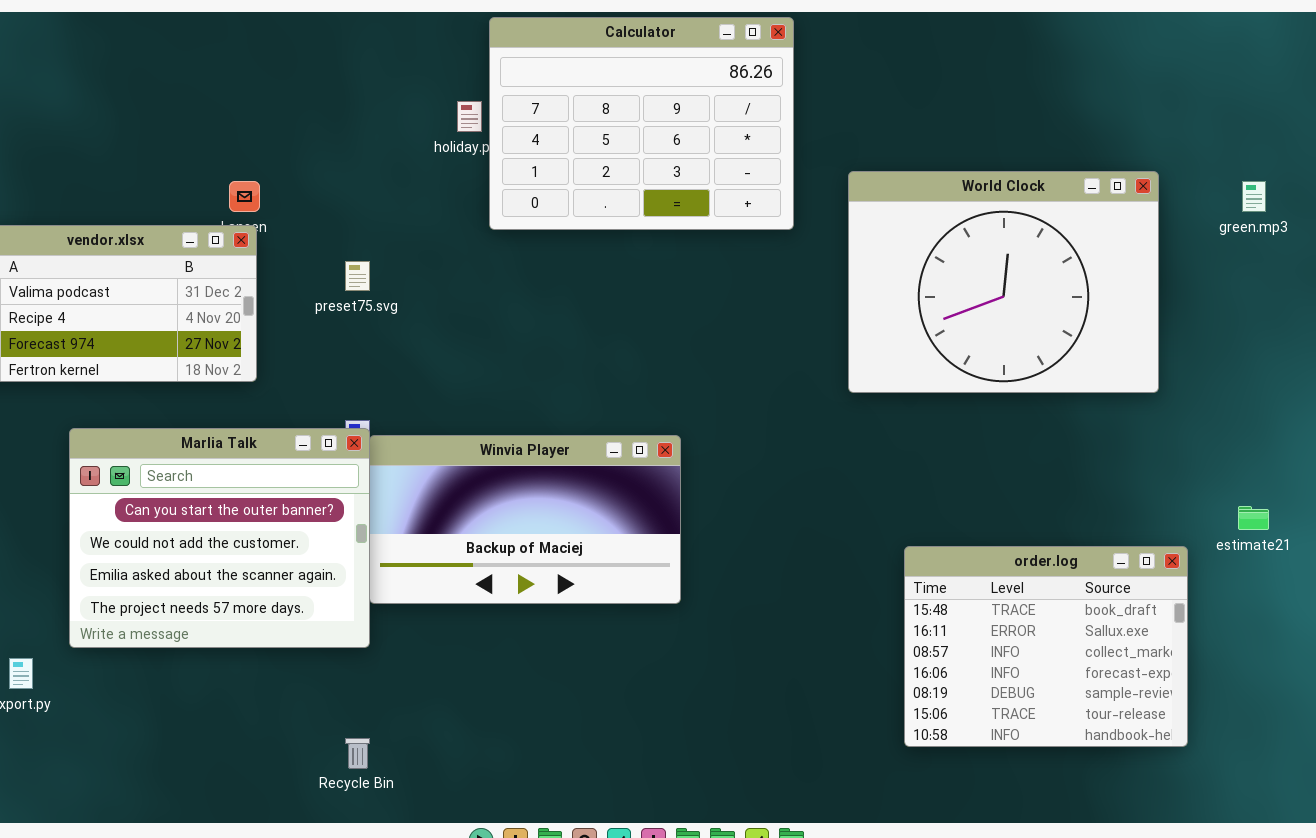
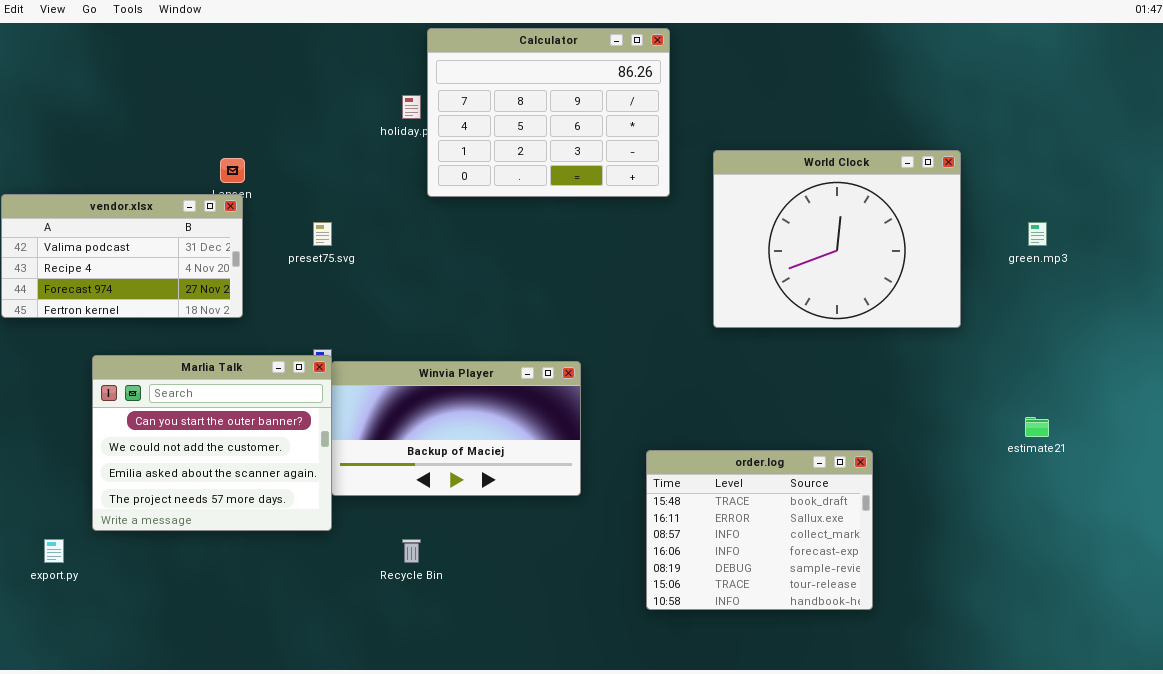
green.mp3: [1242,181,1266,212] -> [1028,222,1047,246], moved
order.log: [904,546,1188,747] -> [646,450,873,610], moved
Recycle Bin: [345,738,370,769] -> [402,539,421,563], moved

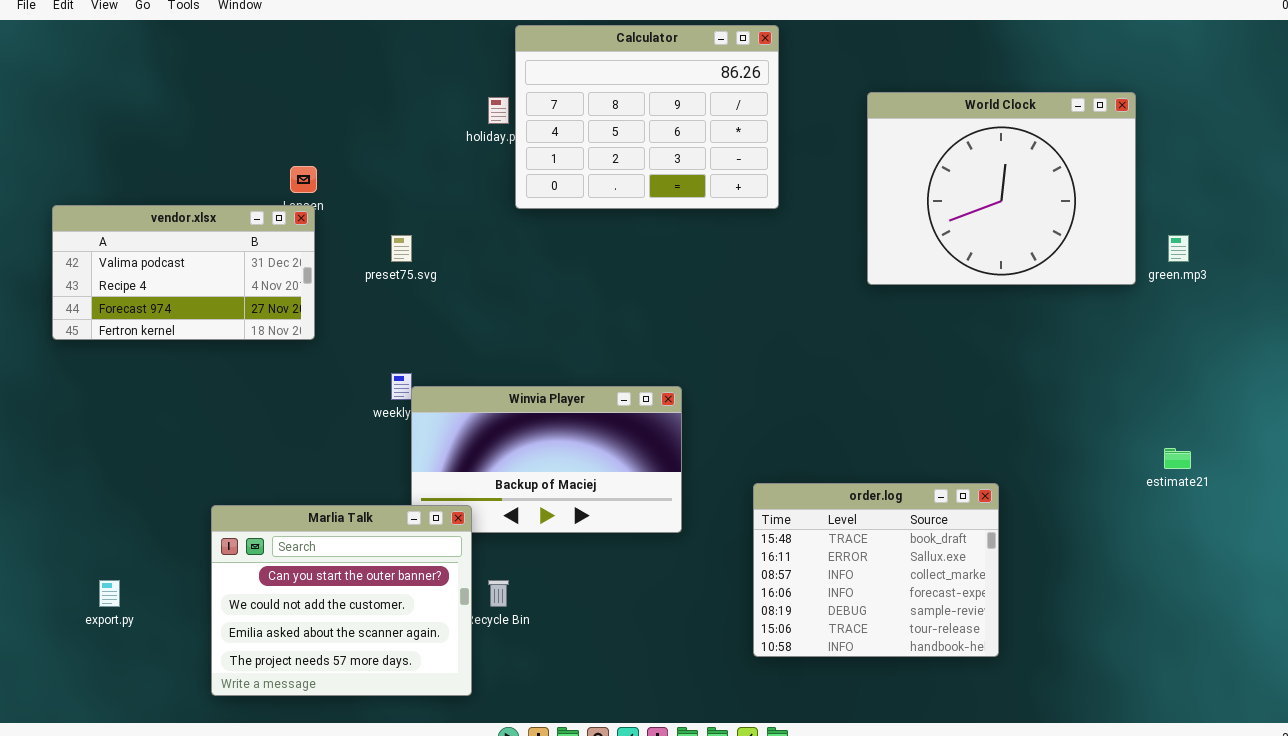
World Clock: [713,150,961,328] -> [867,92,1136,285], moved
Marlia Talk: [92,355,332,531] -> [211,505,472,696], moved

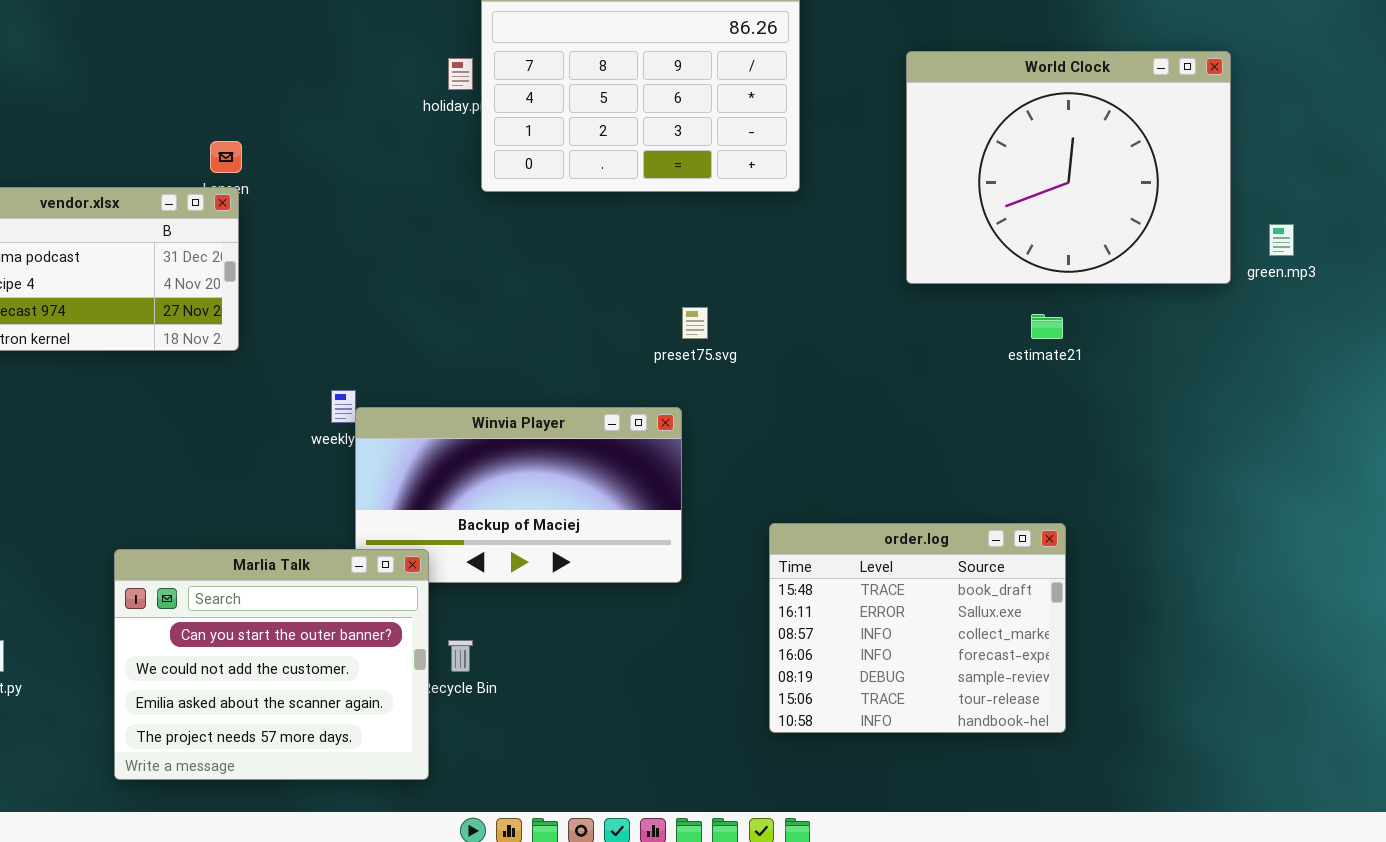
preset75.svg: [391,235,412,262] -> [682,307,708,339], moved
estimate21: [1164,448,1191,469] -> [1031,314,1063,339], moved

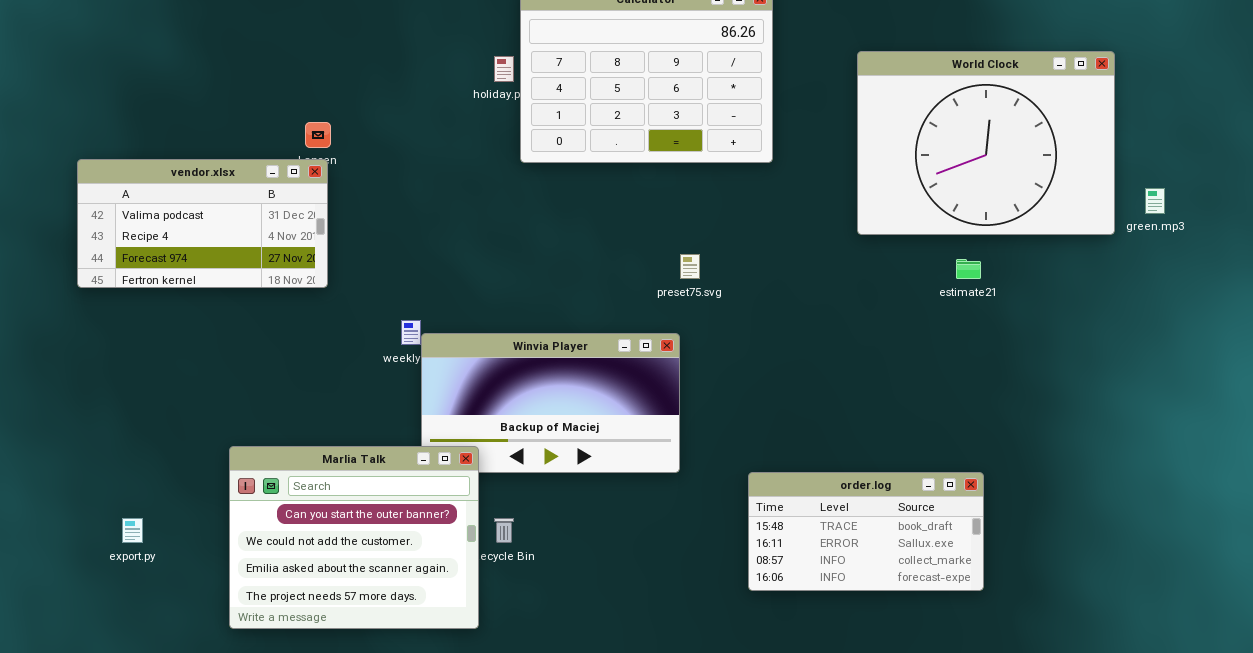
order.log: [769,523,1066,733] -> [748,472,984,591], resized

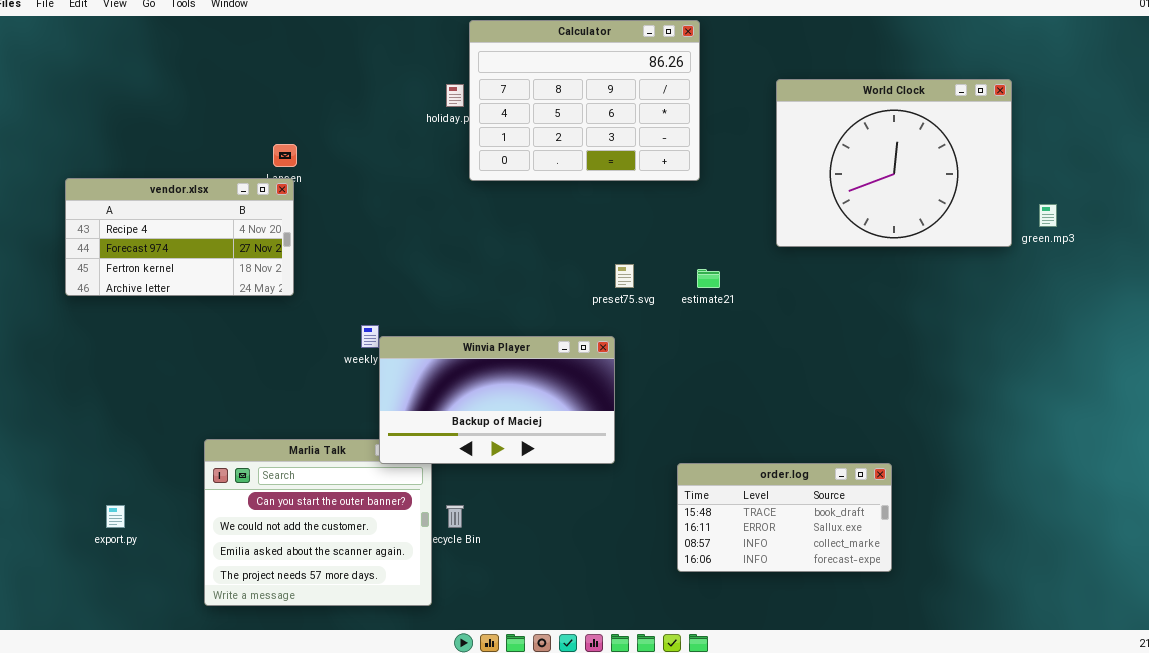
vendor.xlsx: [77,159,328,288] -> [65,178,294,296], scrolled down 1 row
estimate21: [956,259,981,279] -> [697,269,720,288], moved
Winvia Player: [421,333,680,473] -> [379,336,615,464], raised

